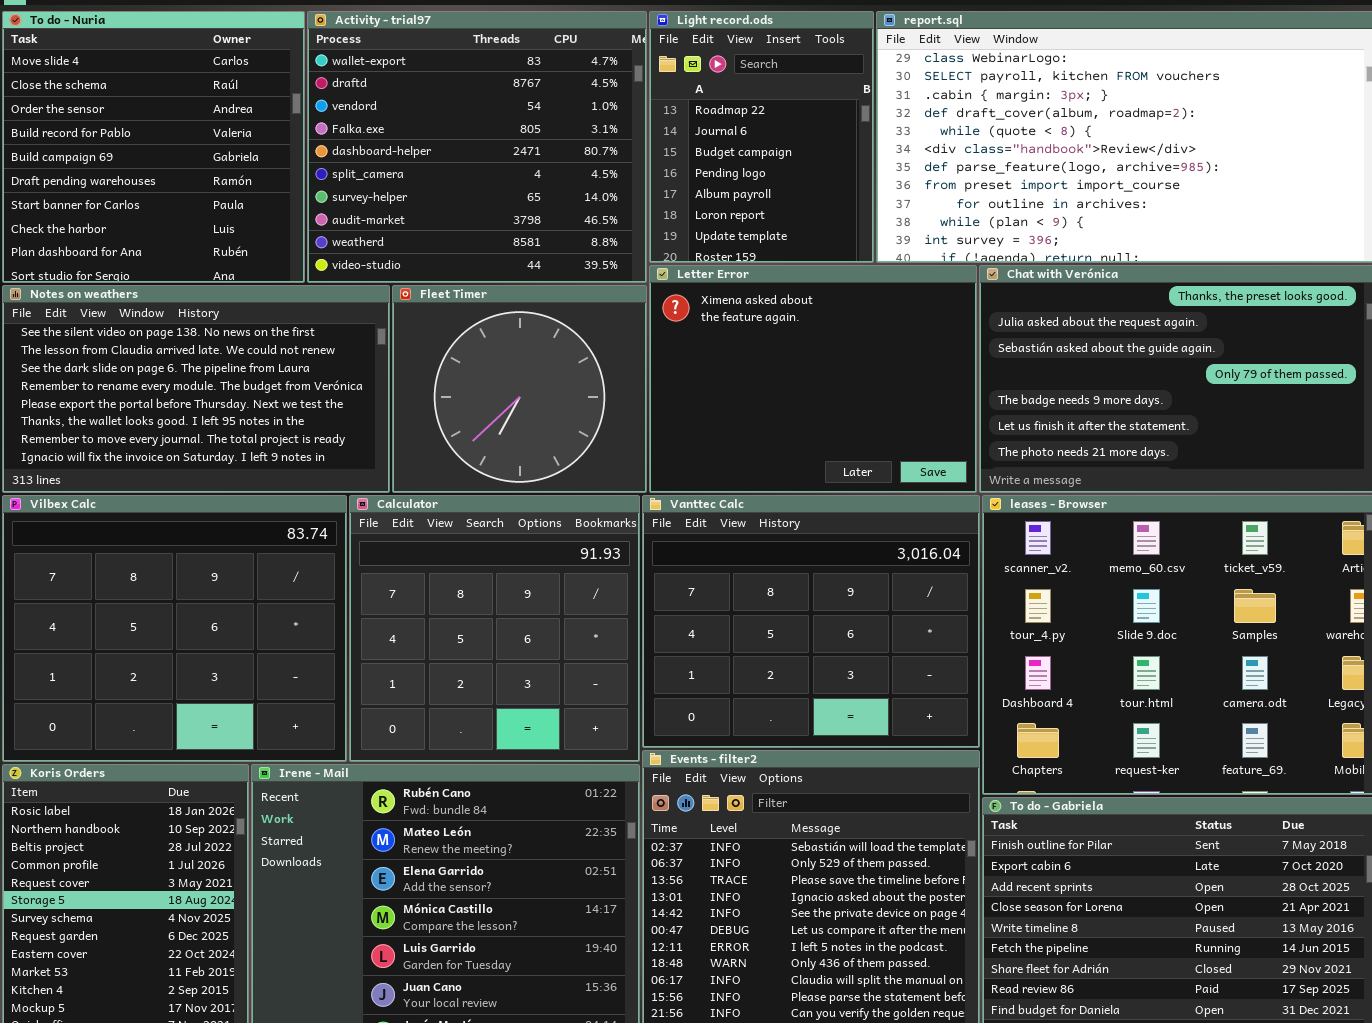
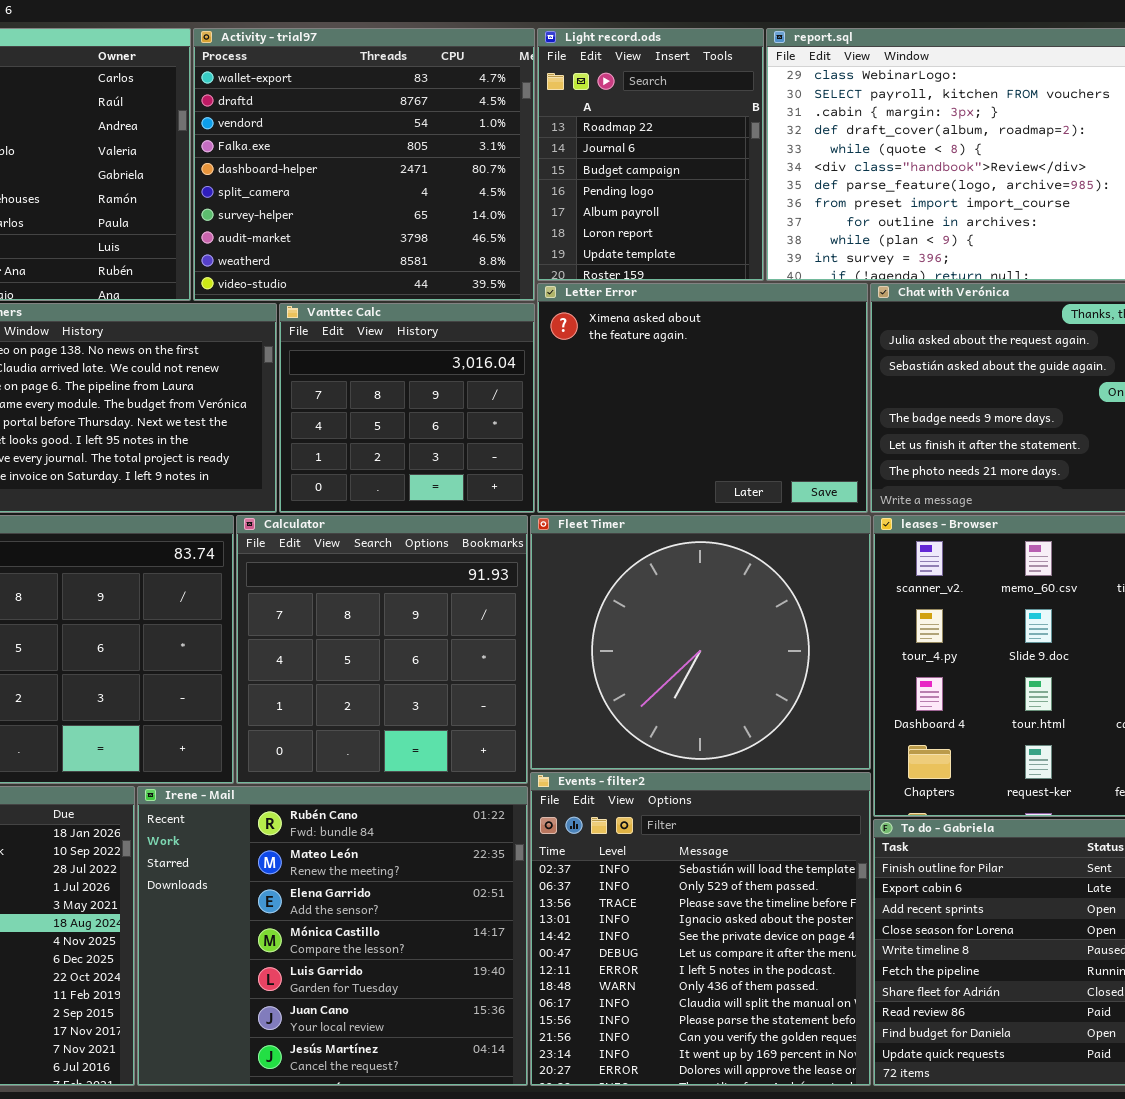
Fleet Timer: [392,285,647,493] -> [530,515,871,770], moved, resized
Vanttec Calc: [642,495,980,748] -> [279,303,535,513], moved, resized

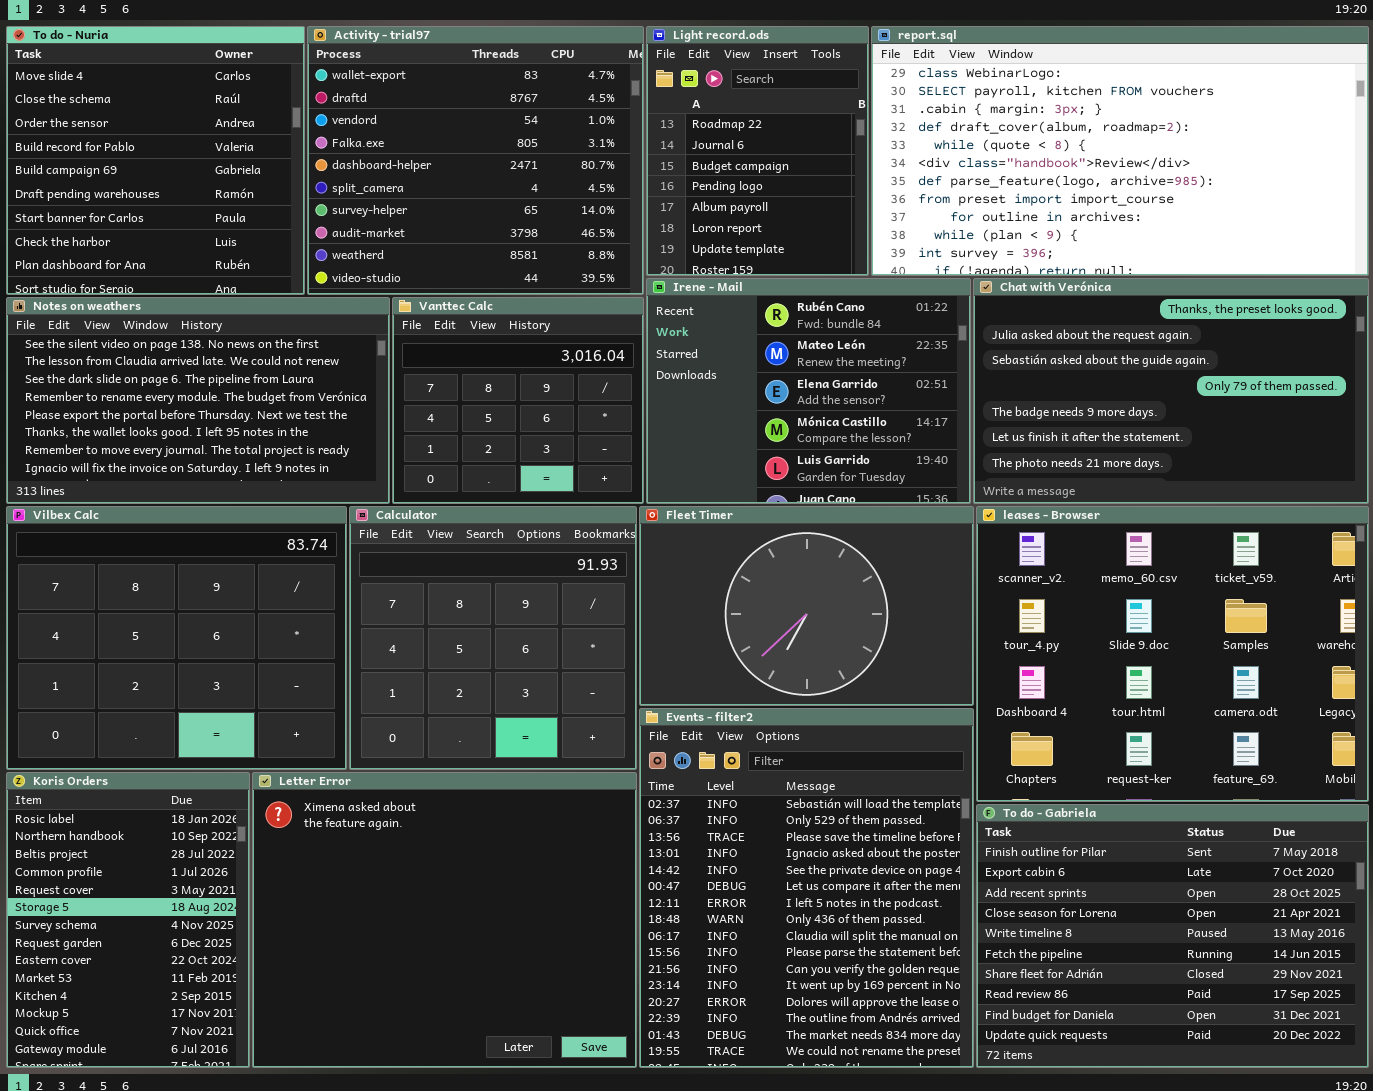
Letter Error: [537,283,868,513] -> [252,772,637,1068], moved, resized
Fleet Timer: [530,515,871,770] -> [639,506,974,706], resized
Events - filter2: [530,772,871,1086] -> [639,708,974,1068], resized
Irene - Mail: [137,786,528,1086] -> [646,278,971,504], moved, resized

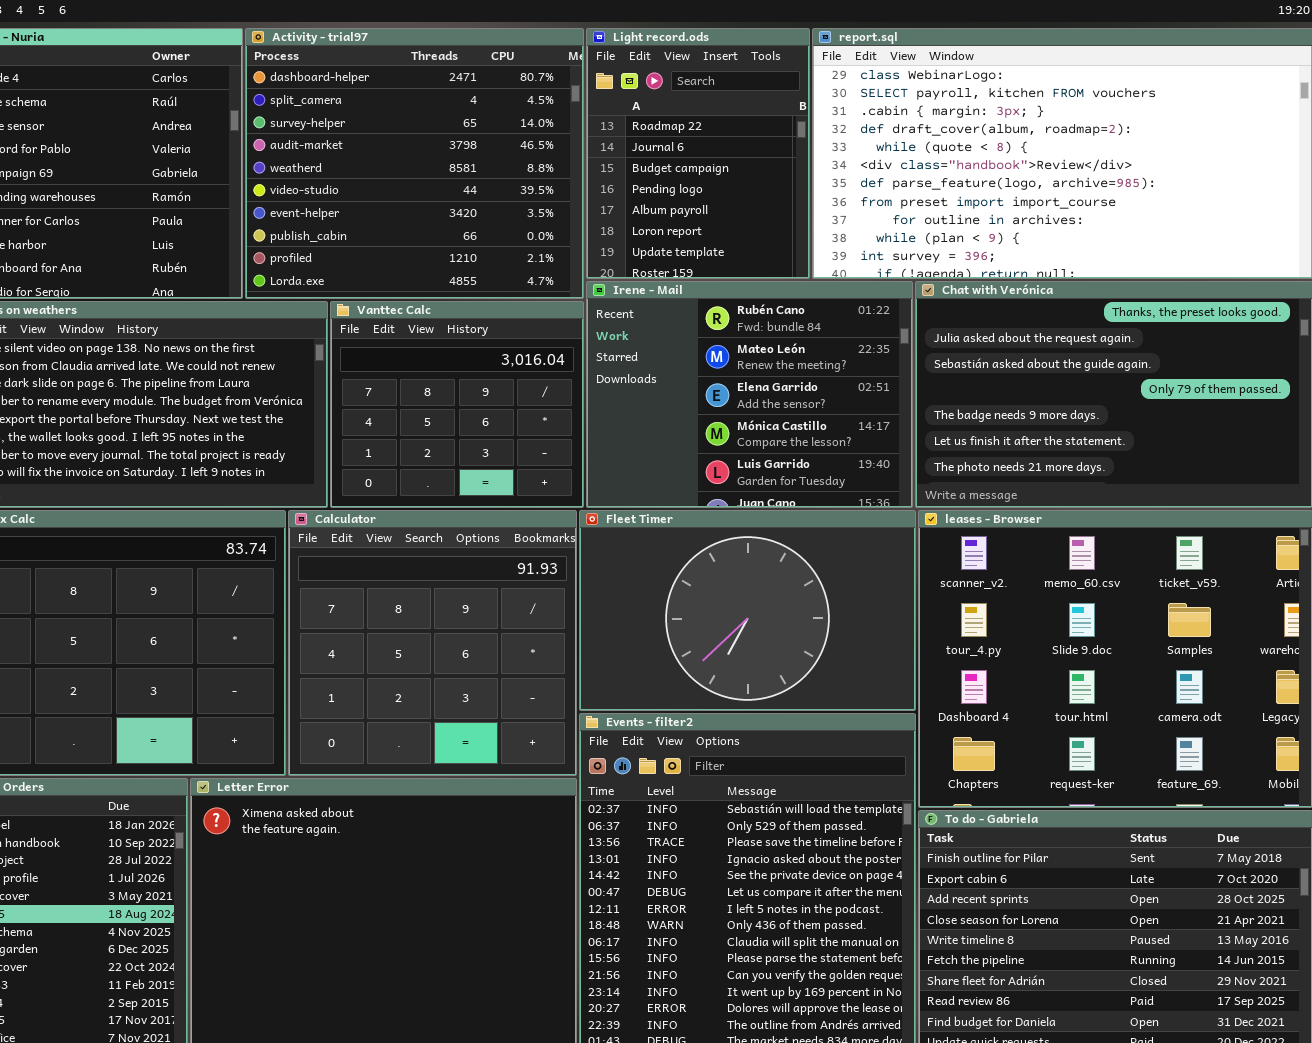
Activity - trial97: [307,26,644,295] -> [245,28,584,299], scrolled down 4 rows

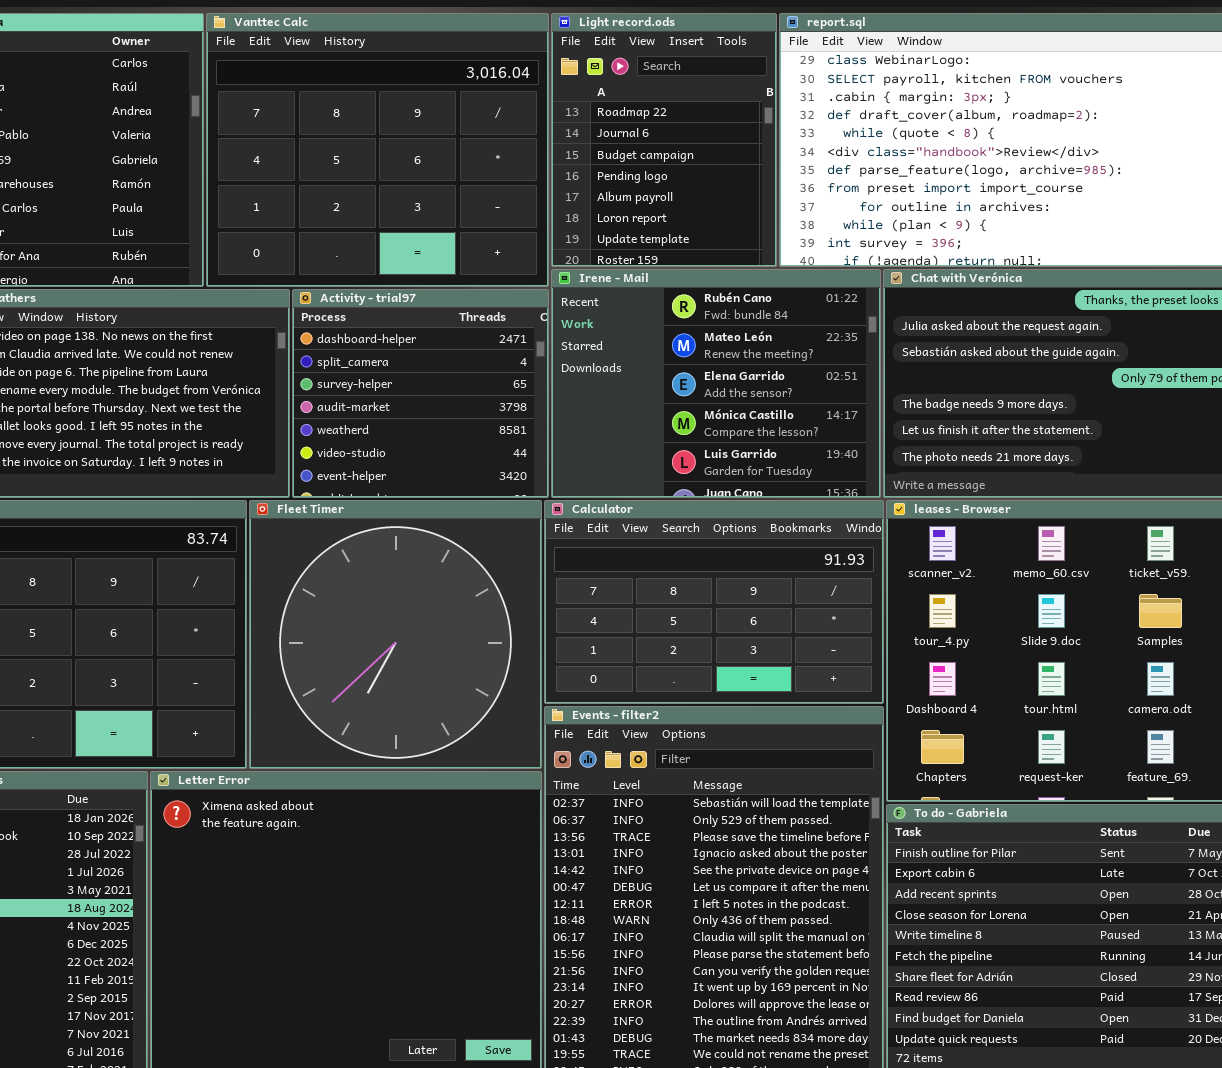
Activity - trial97: [245,28,584,299] -> [292,289,549,498], moved, resized
Vanttec Calc: [330,301,584,508] -> [206,13,549,287], moved, resized
Calculator: [288,510,577,776] -> [544,500,884,704], moved, resized
Fleet Timer: [579,510,916,711] -> [249,500,542,769], moved, resized

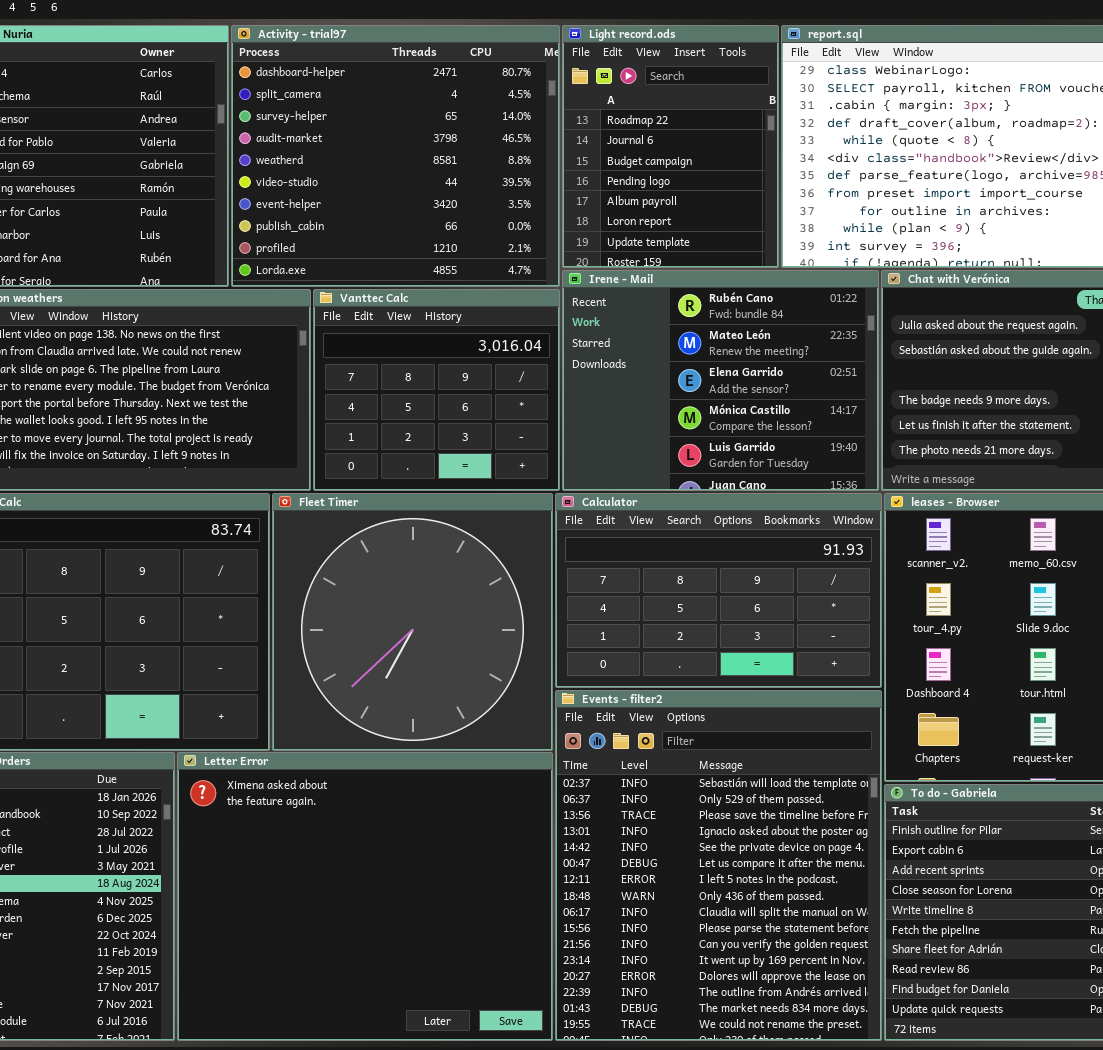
Vanttec Calc: [206,13,549,287] -> [313,289,560,491], moved, resized
Activity - trial97: [292,289,549,498] -> [231,25,560,287], moved, resized

